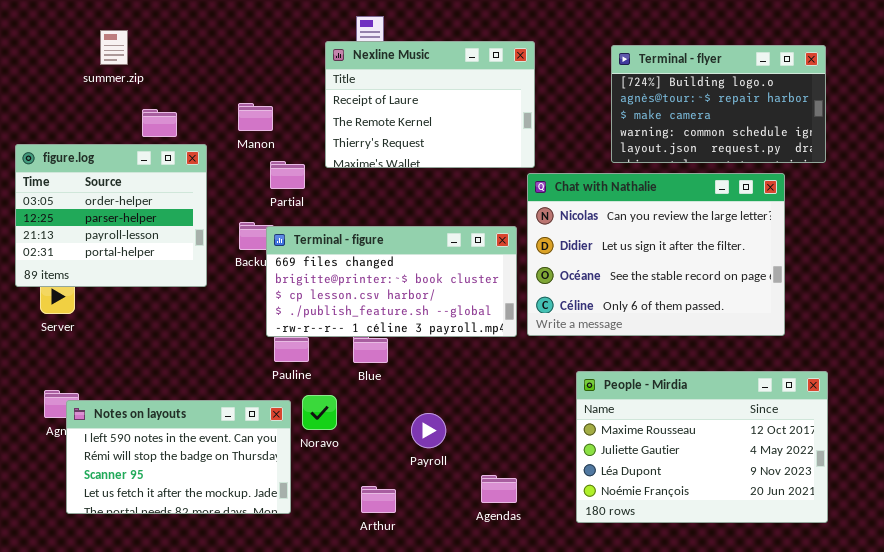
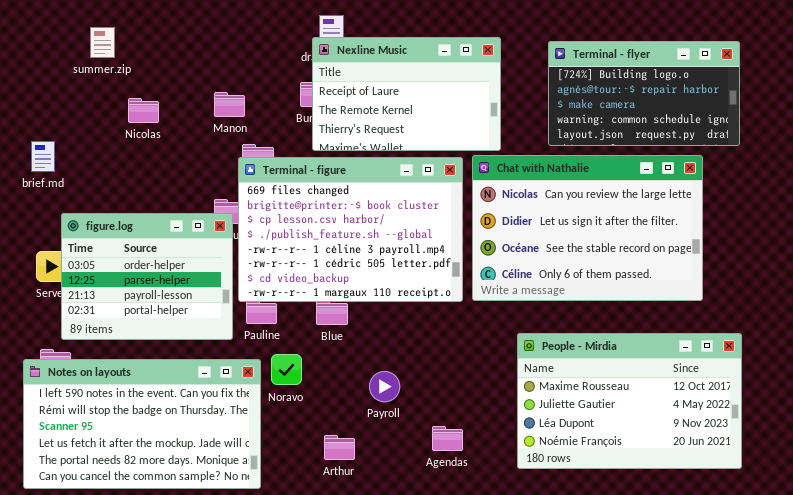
Nexline Music: [325,41,535,168] -> [312,37,501,151], moved
figure.log: [15,144,207,287] -> [61,213,233,340], moved
Terminal - figure: [266,226,517,337] -> [238,157,463,302], resized
Notes on layouts: [66,400,291,514] -> [23,359,261,489], resized

